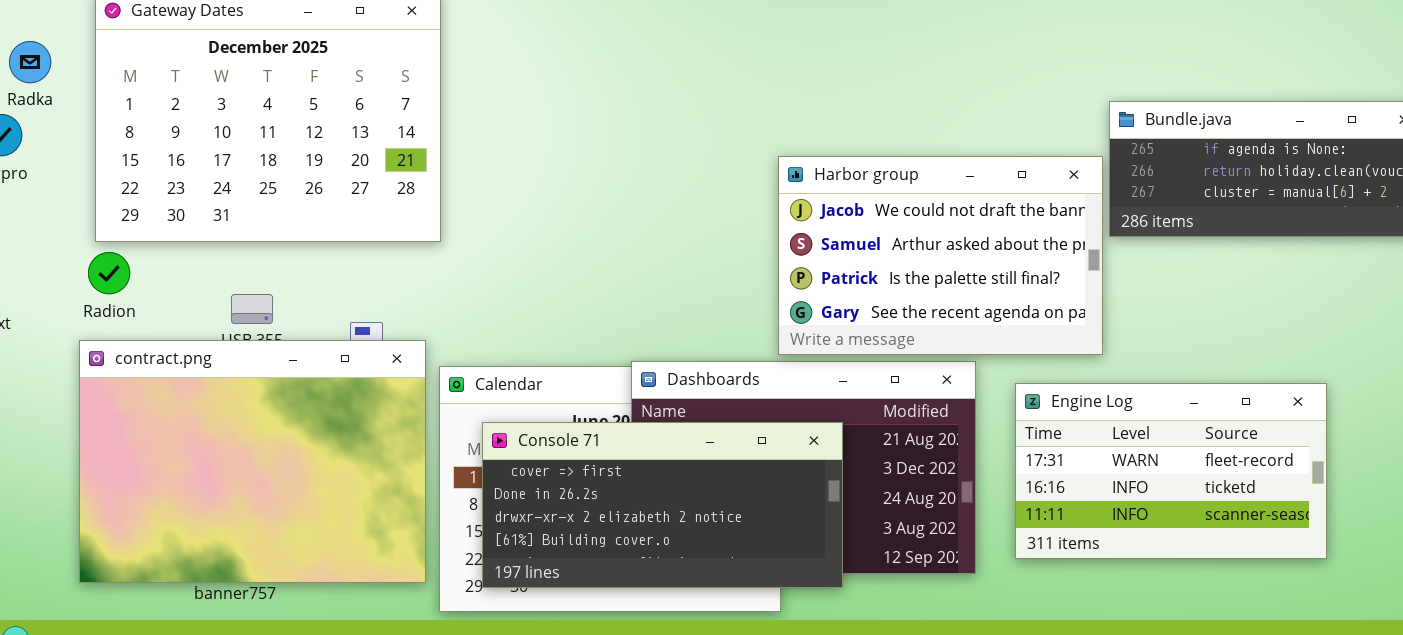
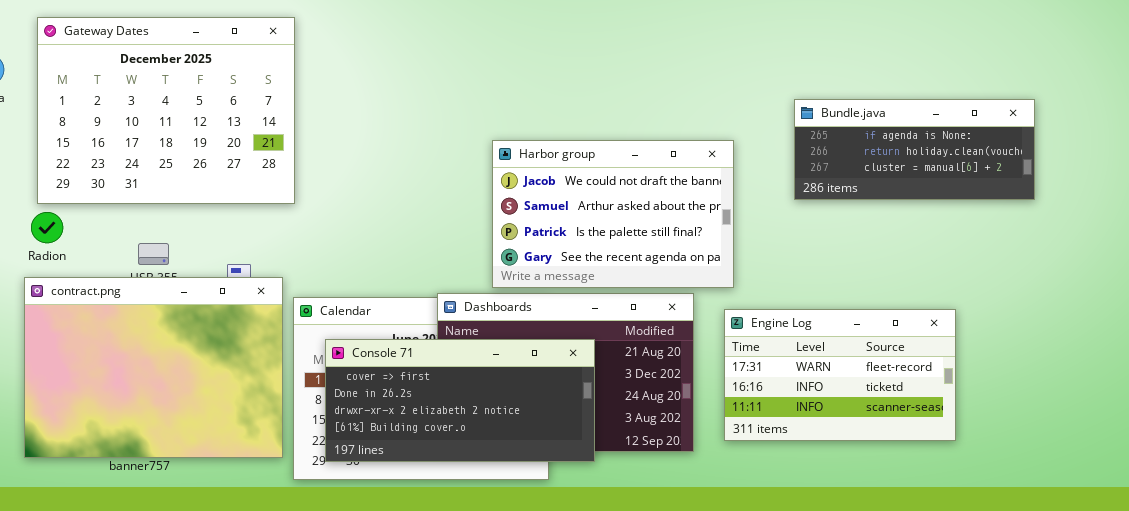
Harbor group: [778,156,1103,355] -> [492,140,734,288], moved

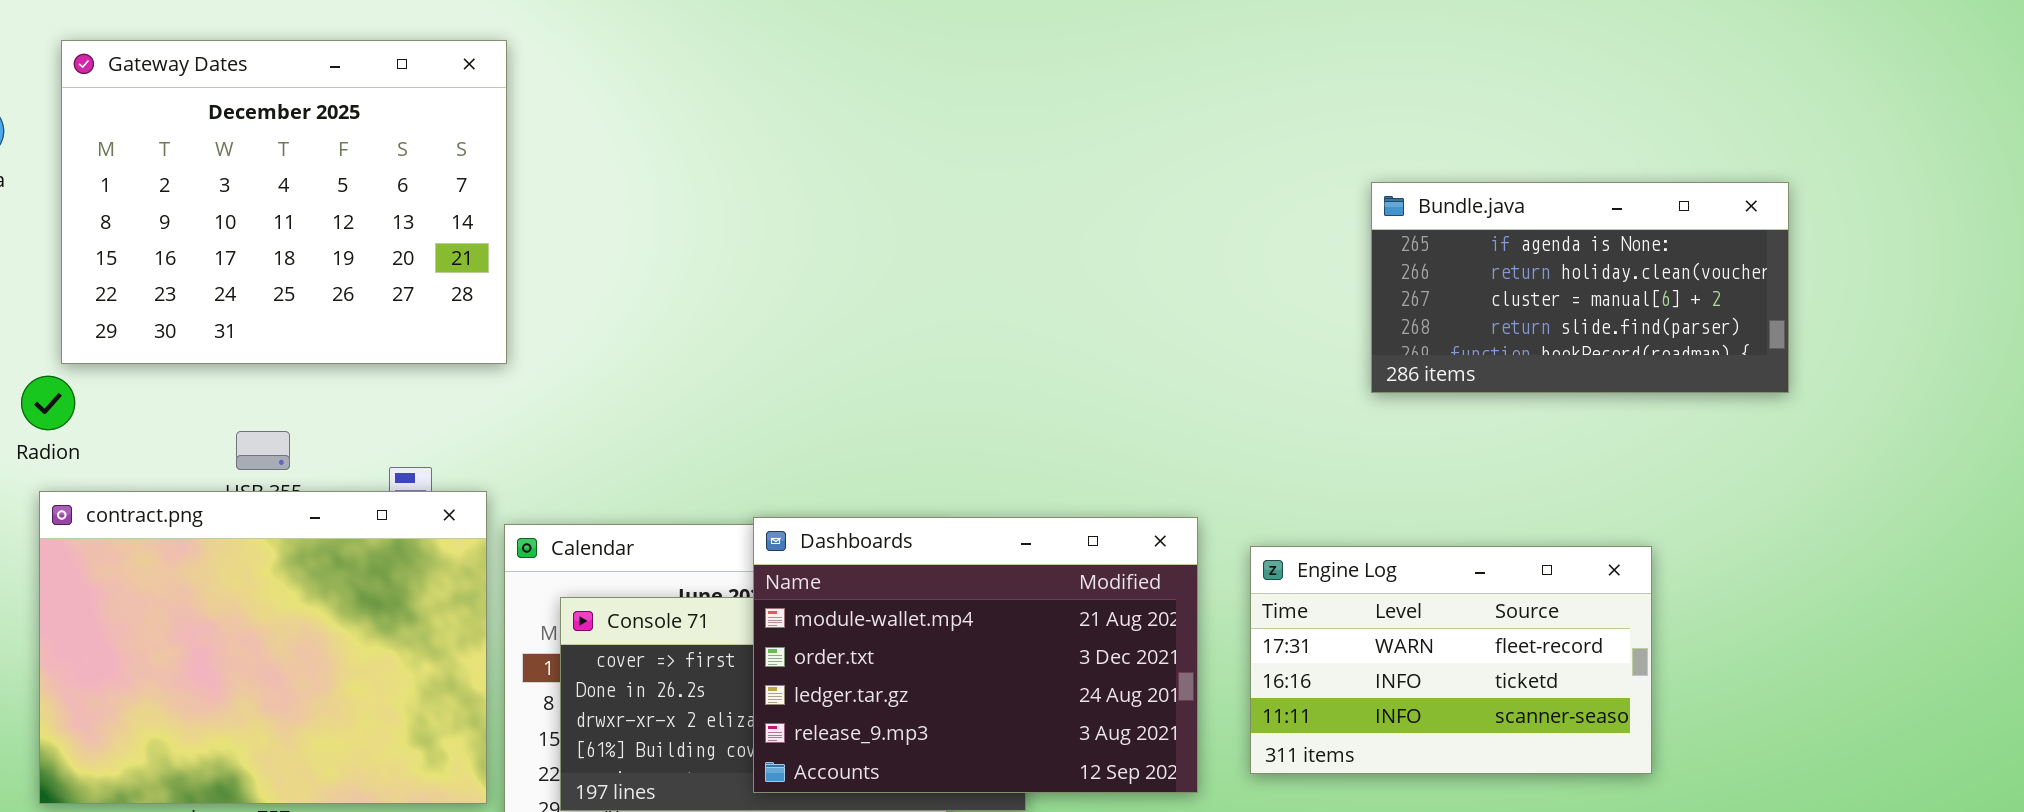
Bundle.java: [794,99,1035,200] -> [1371,182,1789,393], resized
Harbor group: [492,140,734,288] -> none, closed
Radion: [31,212,63,243] -> [21,376,75,430], moved
Dashboards: [437,293,694,452] -> [753,517,1198,793], raised

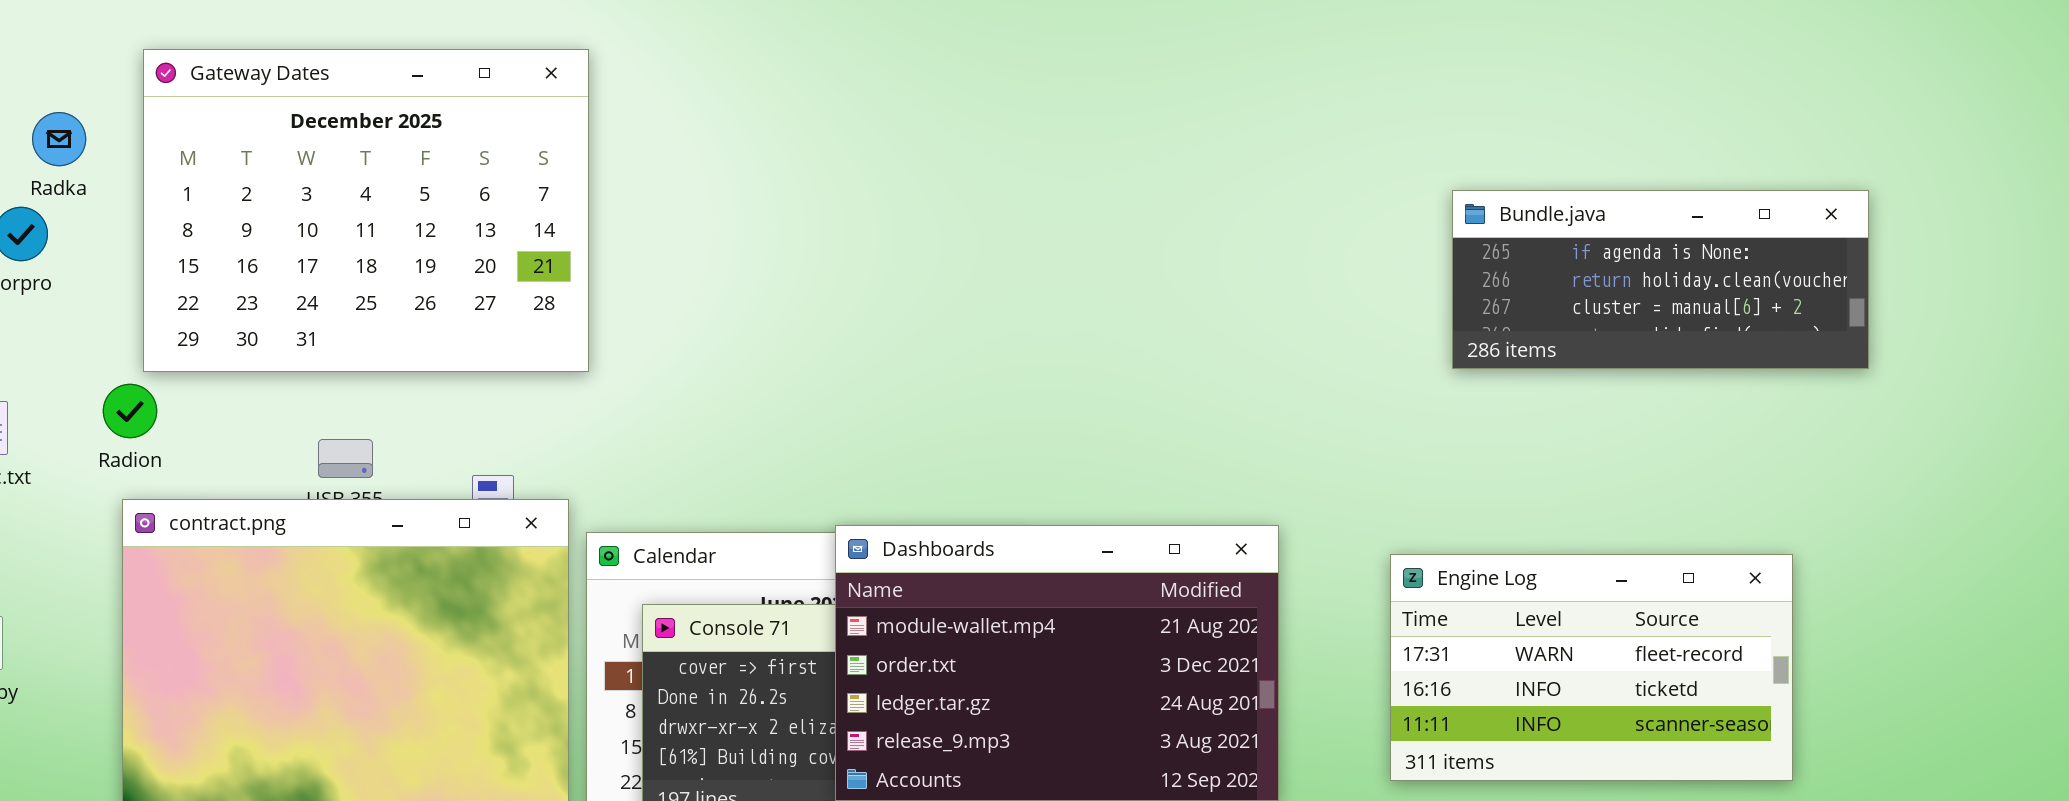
Bundle.java: [1371,182,1789,393] -> [1452,190,1869,369], resized
Engine Log: [1250,546,1652,774] -> [1390,554,1793,781], moved

